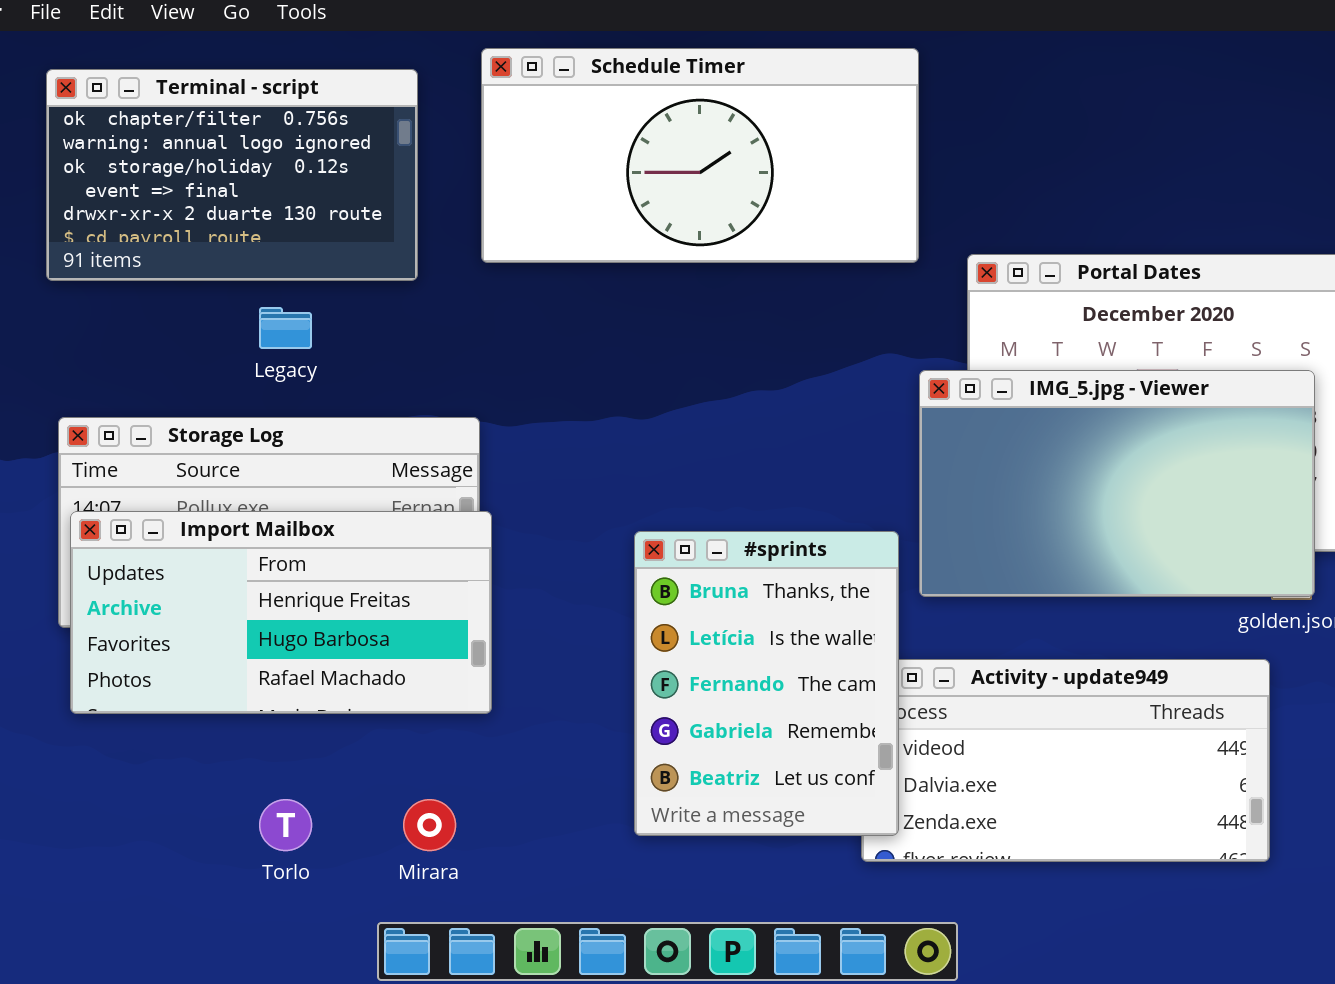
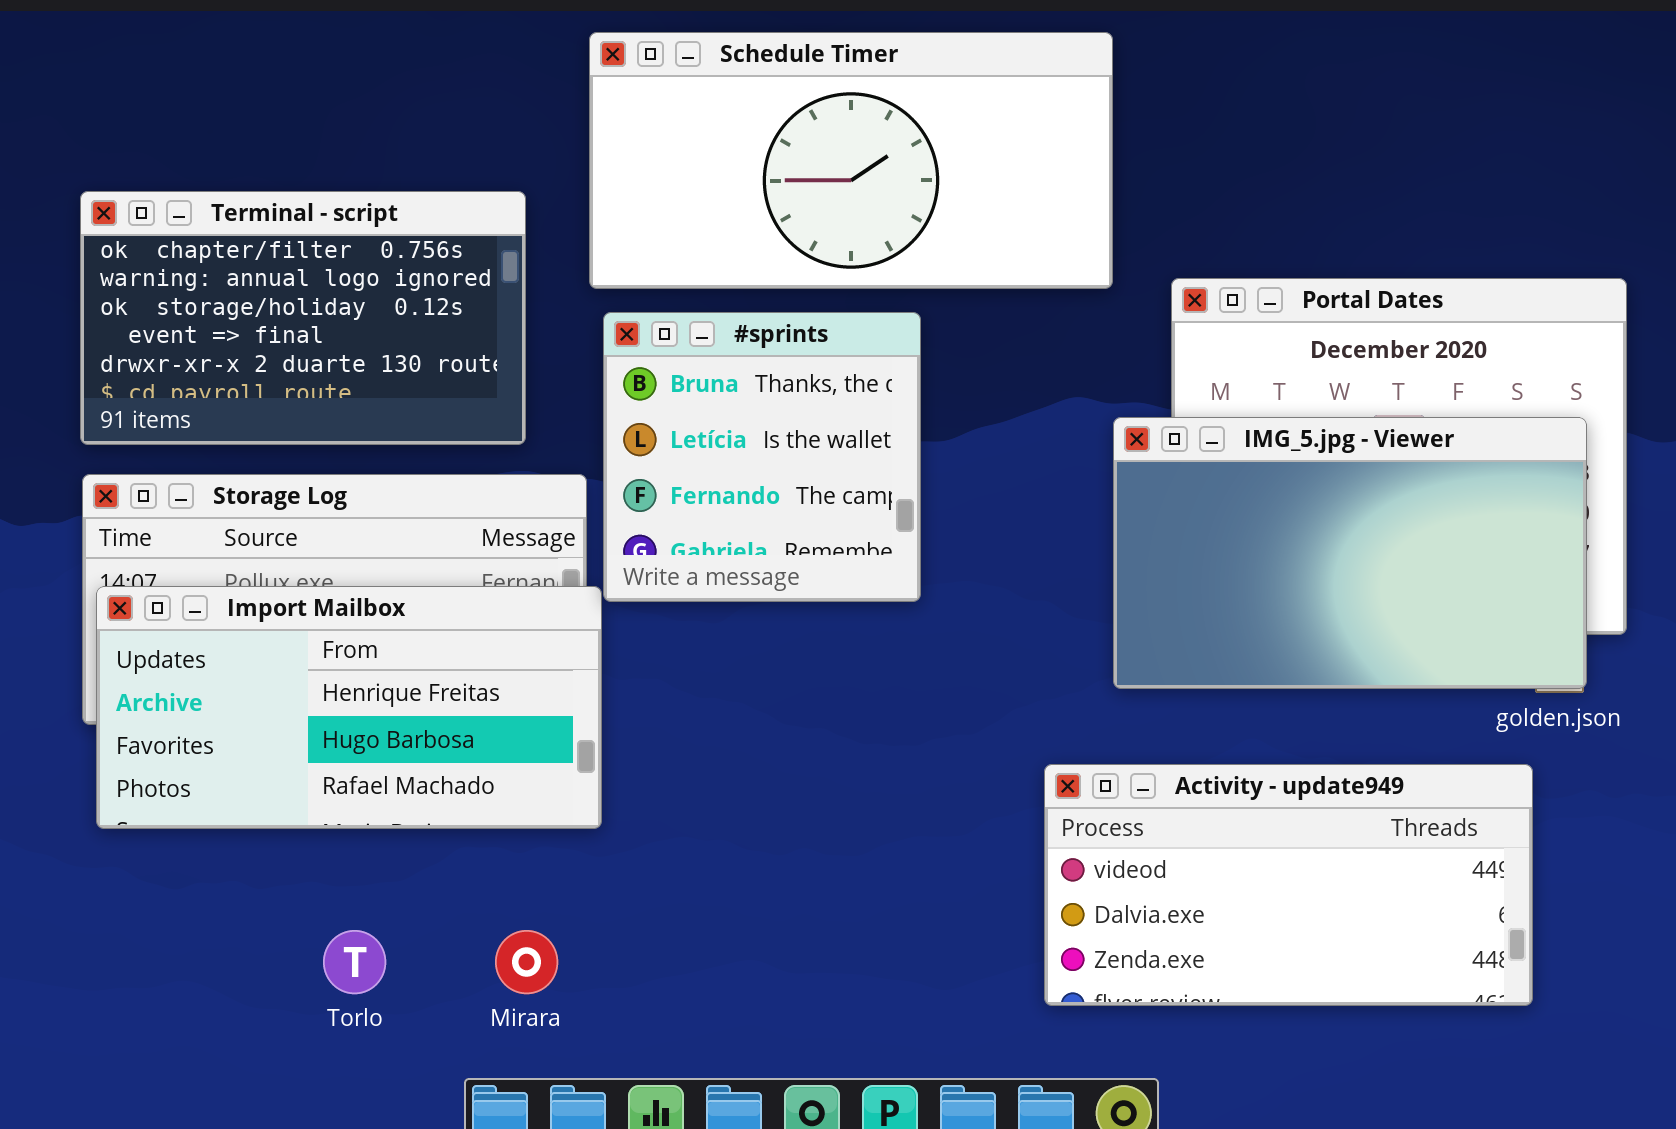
Terminal - script: [46,69,418,281] -> [80,191,526,445], moved
#sprints: [634,531,899,836] -> [603,312,921,602], moved, resized

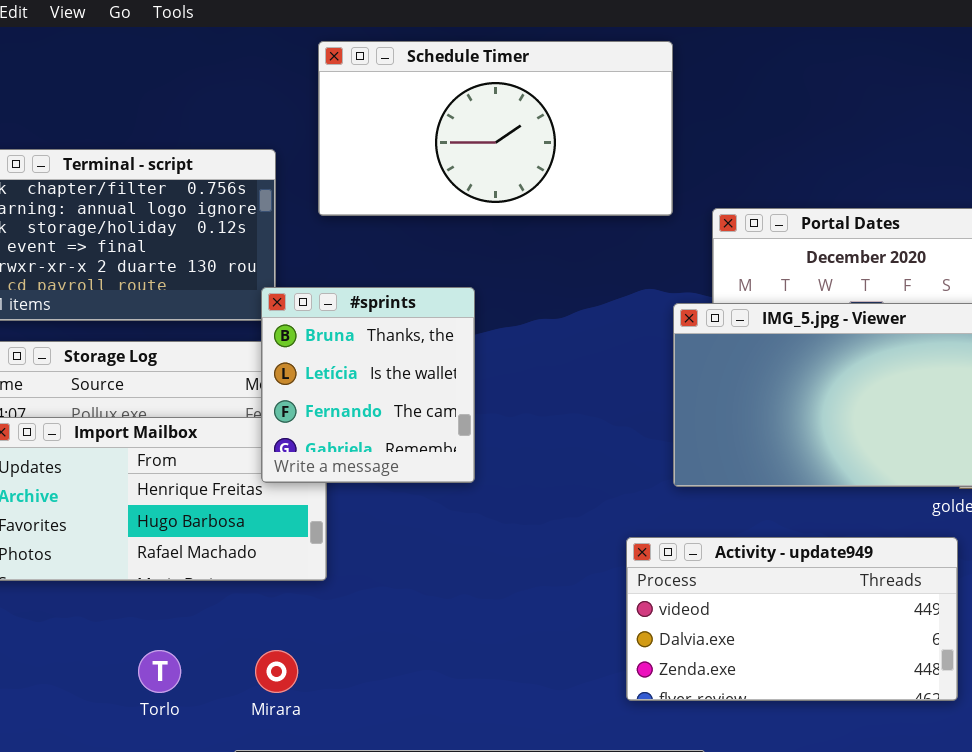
#sprints: [603,312,921,602] -> [261,287,475,483], moved

